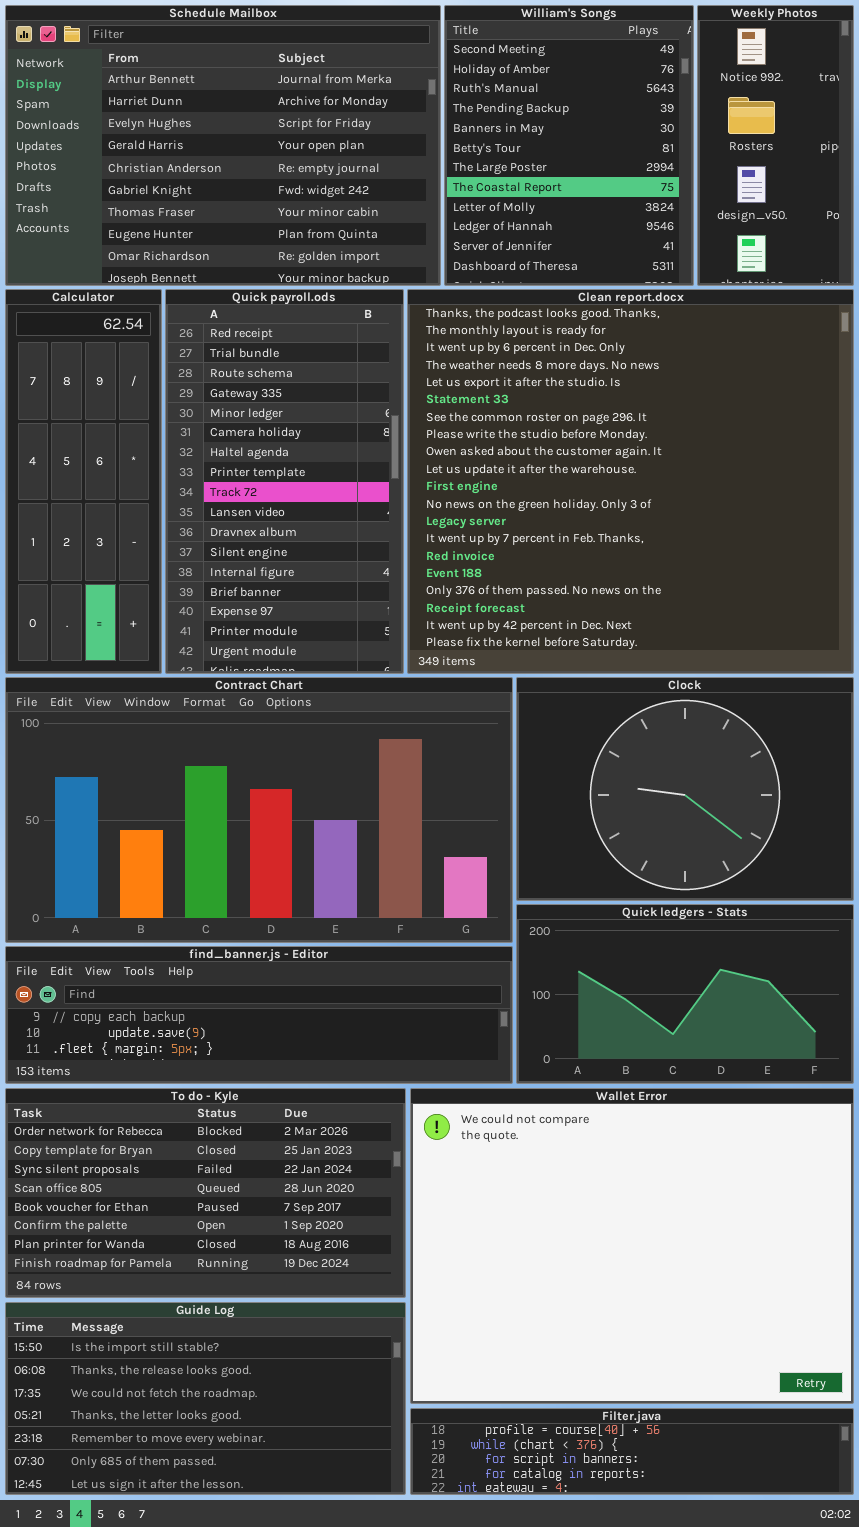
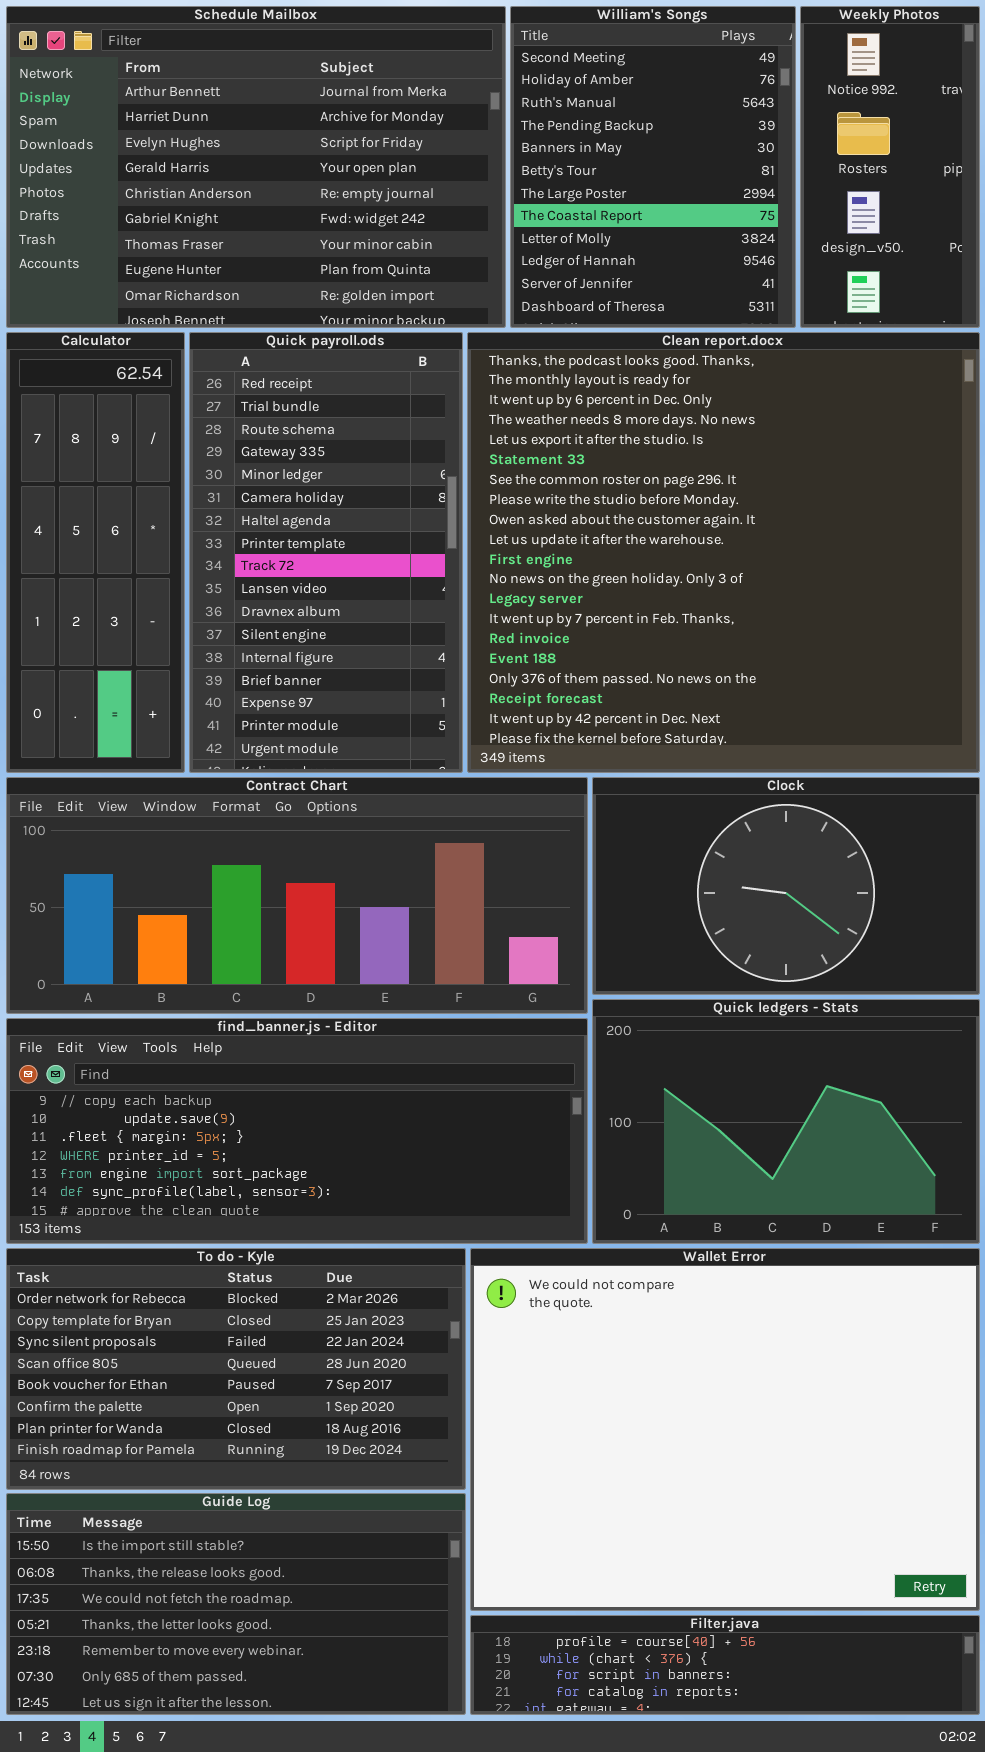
Contract Chart: [5,677,513,943] -> [6,777,588,1014], resized
Clock: [516,677,854,901] -> [592,777,980,995], resized
Quick ledgers - Stats: [516,904,854,1084] -> [592,999,980,1244], resized
find_banner.js - Editor: [5,946,513,1084] -> [6,1018,588,1244], resized

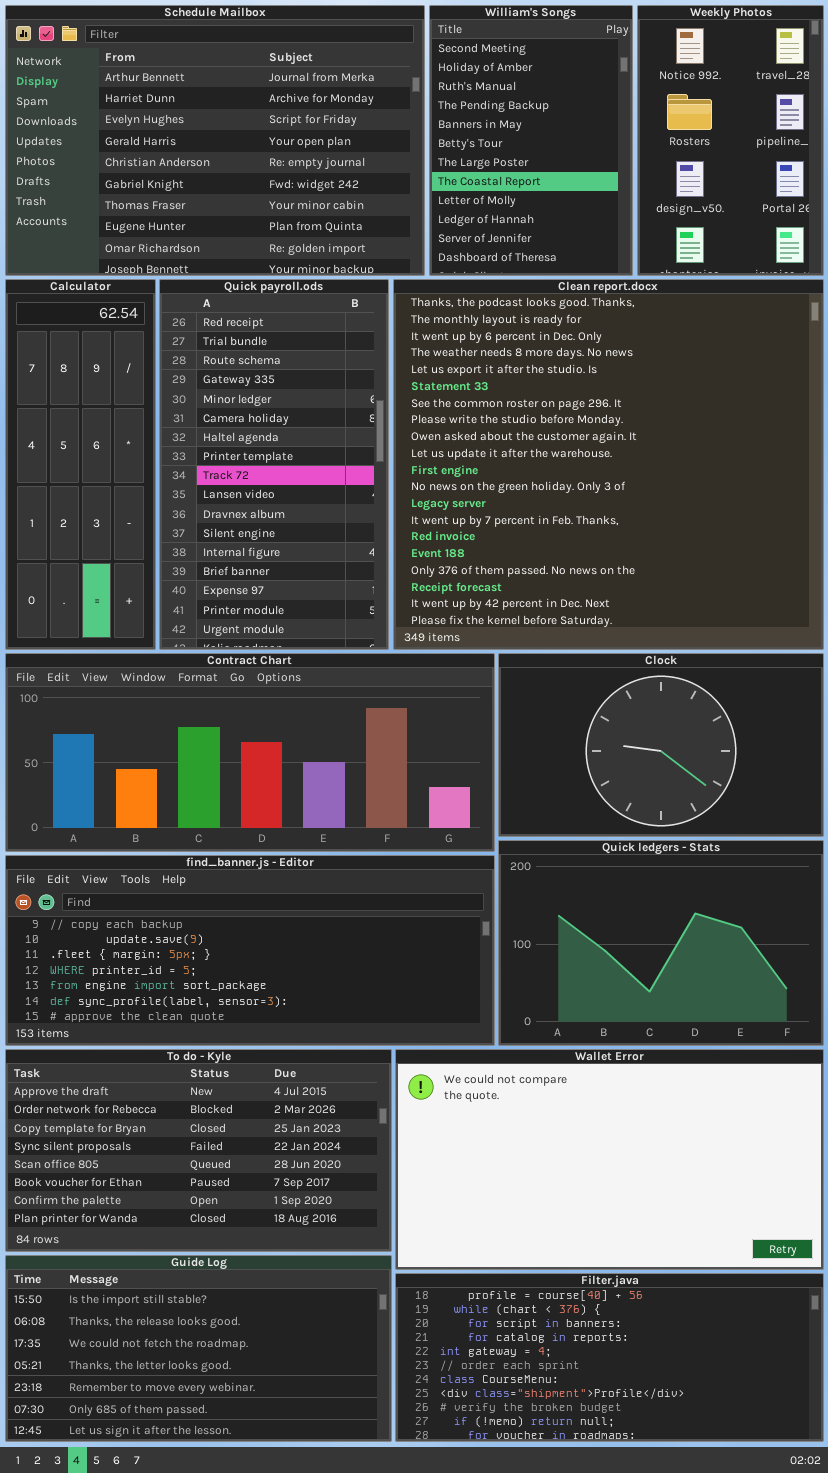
William's Songs: [510,6,796,328] -> [429,5,633,276], resized
Weekly Photos: [800,6,980,328] -> [637,5,824,276], resized
To do - Kyle: [6,1248,466,1490] -> [5,1049,392,1252], scrolled up 1 row
Wallet Error: [470,1248,980,1611] -> [395,1049,824,1270], resized
Filter.java: [470,1615,980,1715] -> [395,1273,824,1442], resized

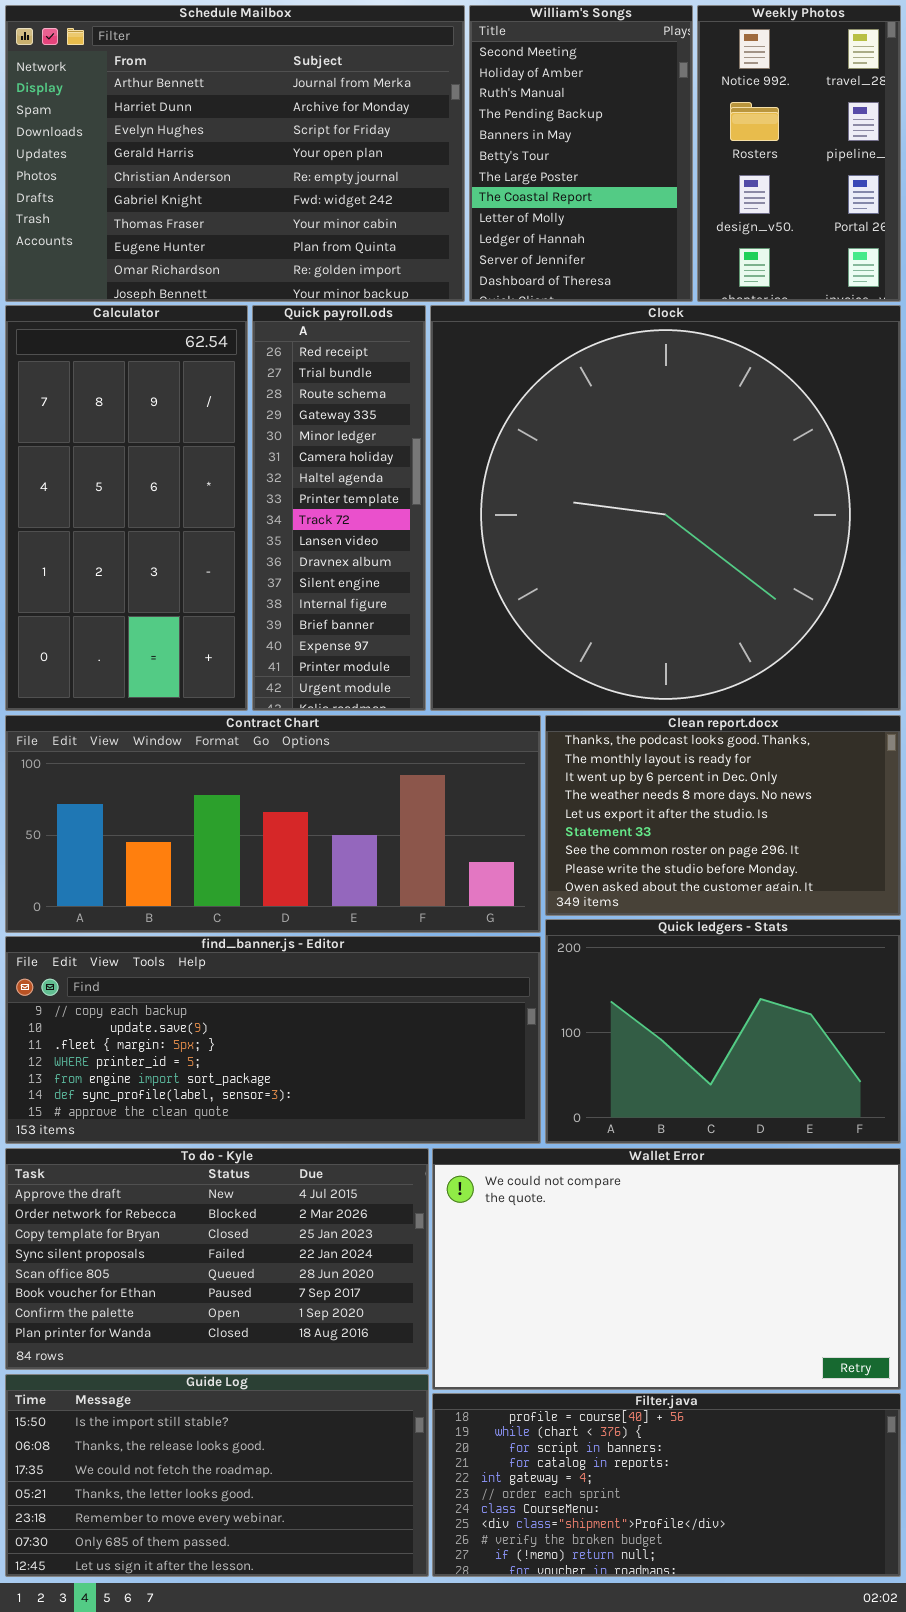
Calculator: [5,279,156,650] -> [5,305,248,711], resized
Quick payroll.ods: [159,279,389,650] -> [252,305,426,711], resized
Clean report.docx: [393,279,824,650] -> [545,715,901,916], moved, resized
Clock: [498,653,824,837] -> [430,305,901,711], moved, resized

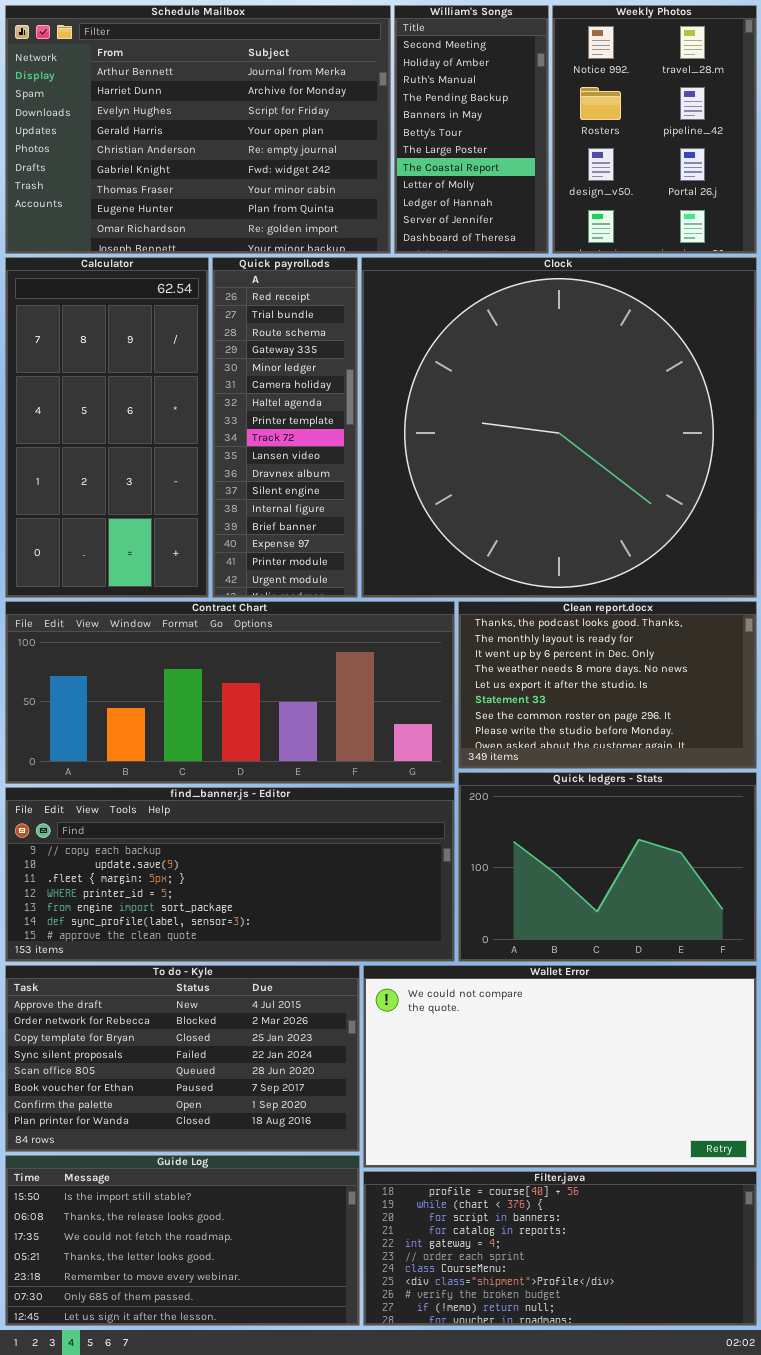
William's Songs: [469,5,693,302] -> [394,5,549,254], resized
Weekly Photos: [697,5,901,302] -> [552,5,757,254], resized

